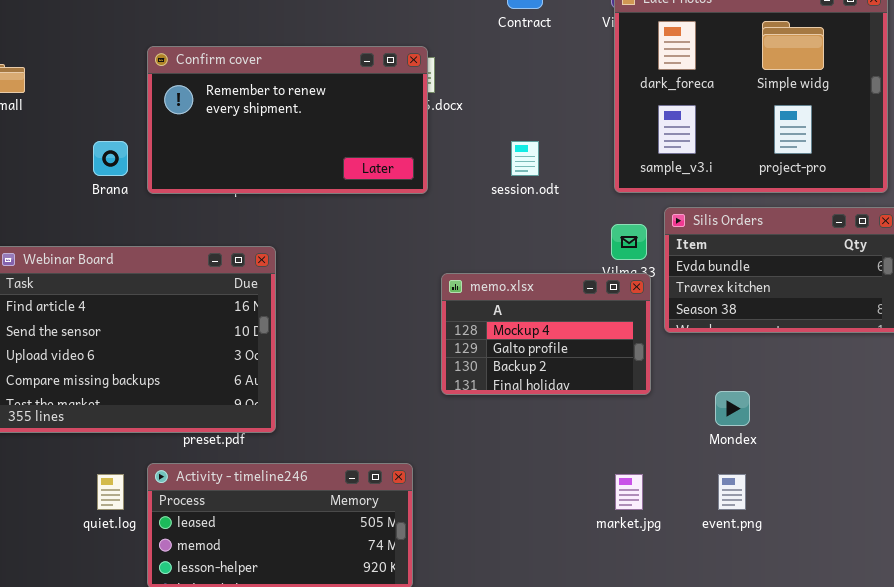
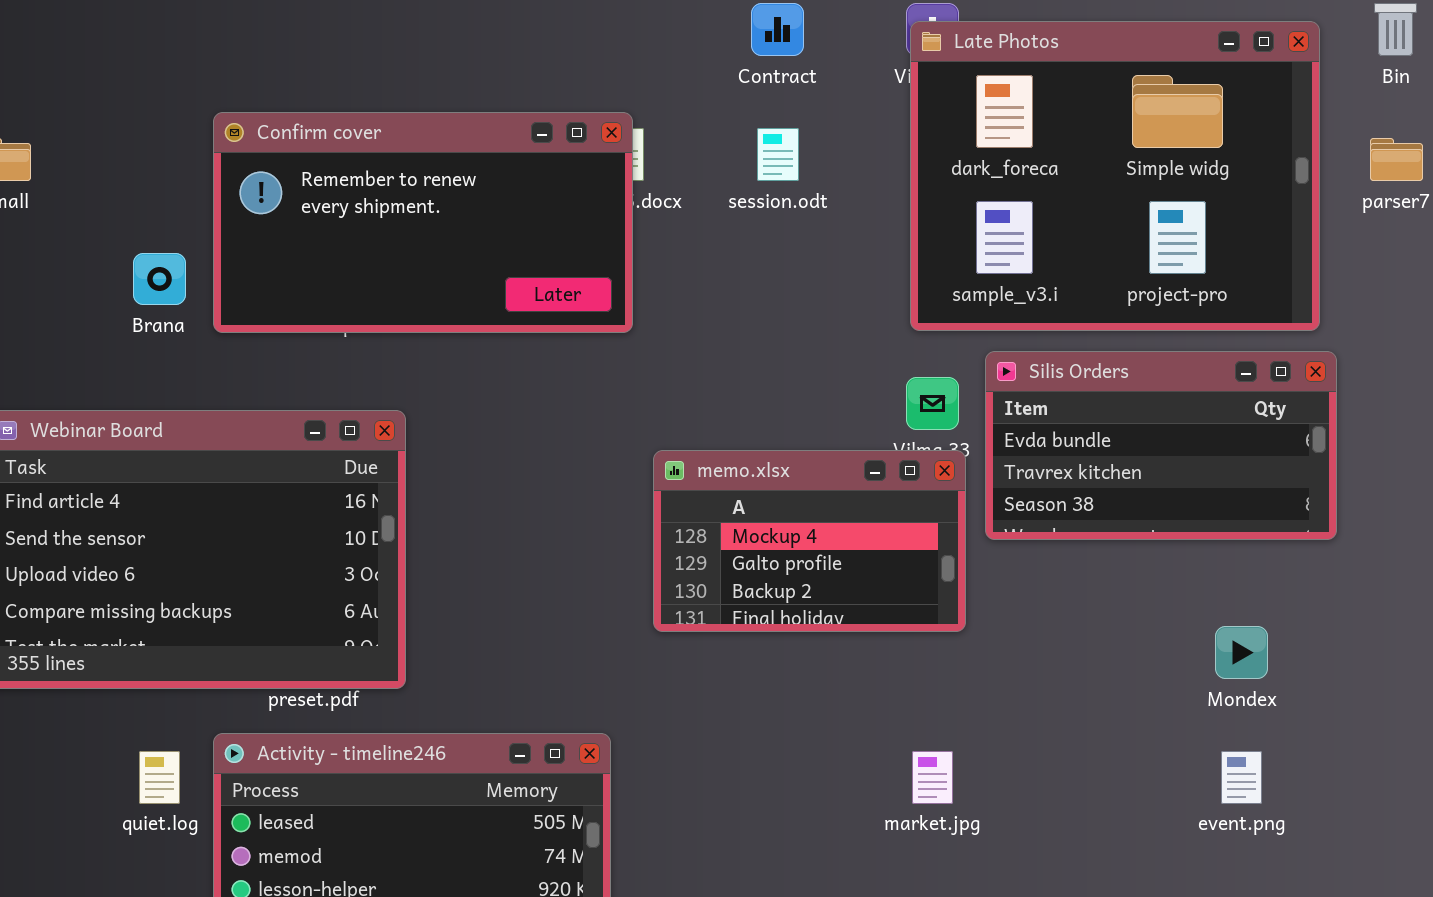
session.odt: [511,141,539,176] -> [757,128,799,181], moved
Mondex: [715,391,750,426] -> [1215,626,1268,679], moved
event.png: [718,474,746,510] -> [1221,751,1262,804], moved

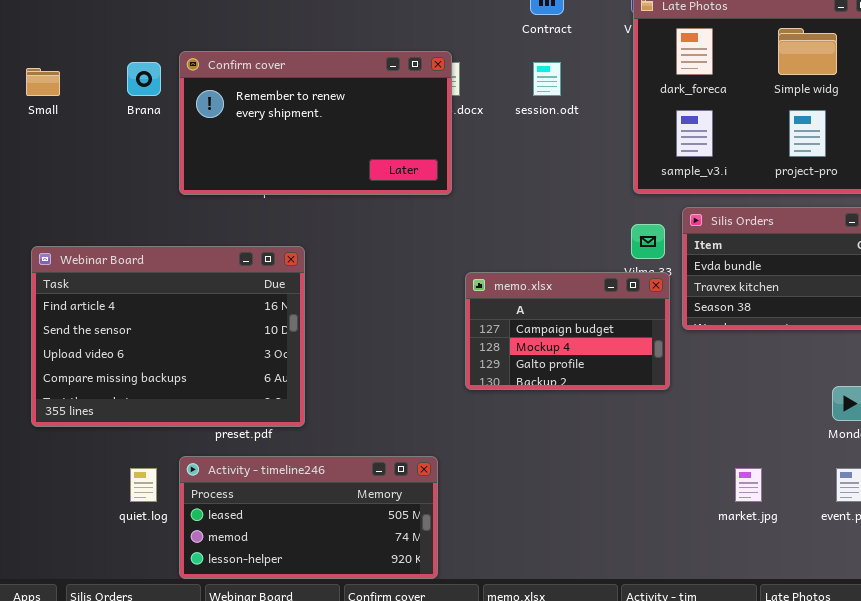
Brana: [133,253,186,305] -> [127,62,161,96], moved
memo.xlsx: [653,450,966,632] -> [465,272,670,390], scrolled up 1 row
market.jpg: [912,751,953,804] -> [735,468,762,502], moved

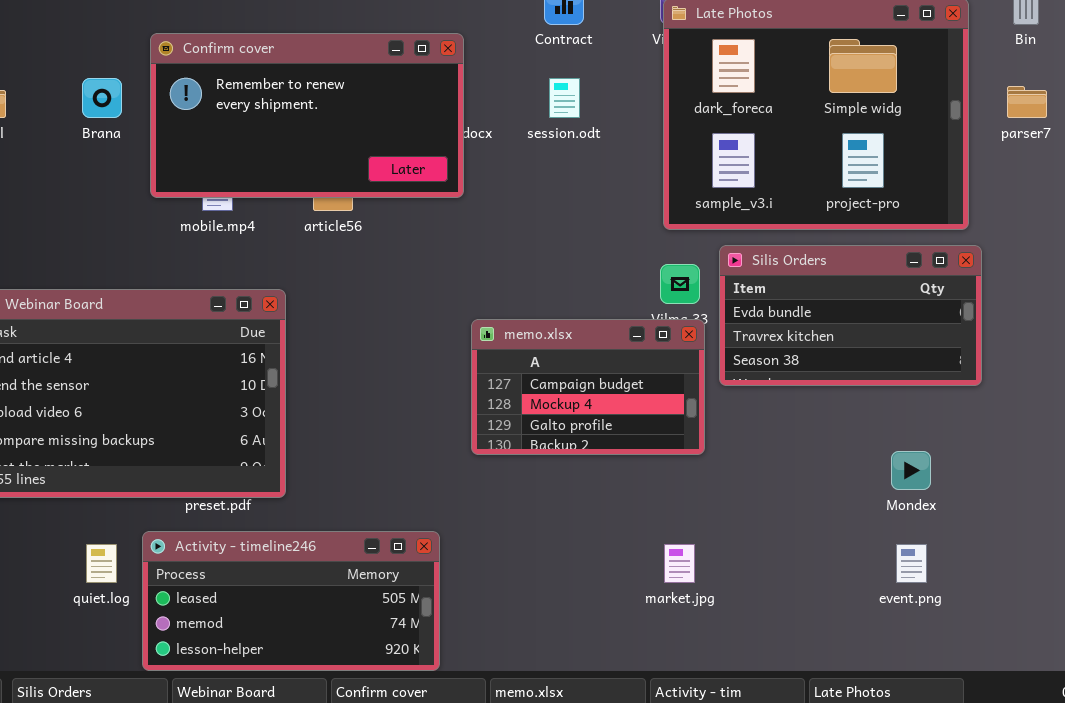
Confirm cover: [179,51,452,195] -> [150,33,464,198], moved
market.jpg: [735,468,762,502] -> [664,544,695,583], moved

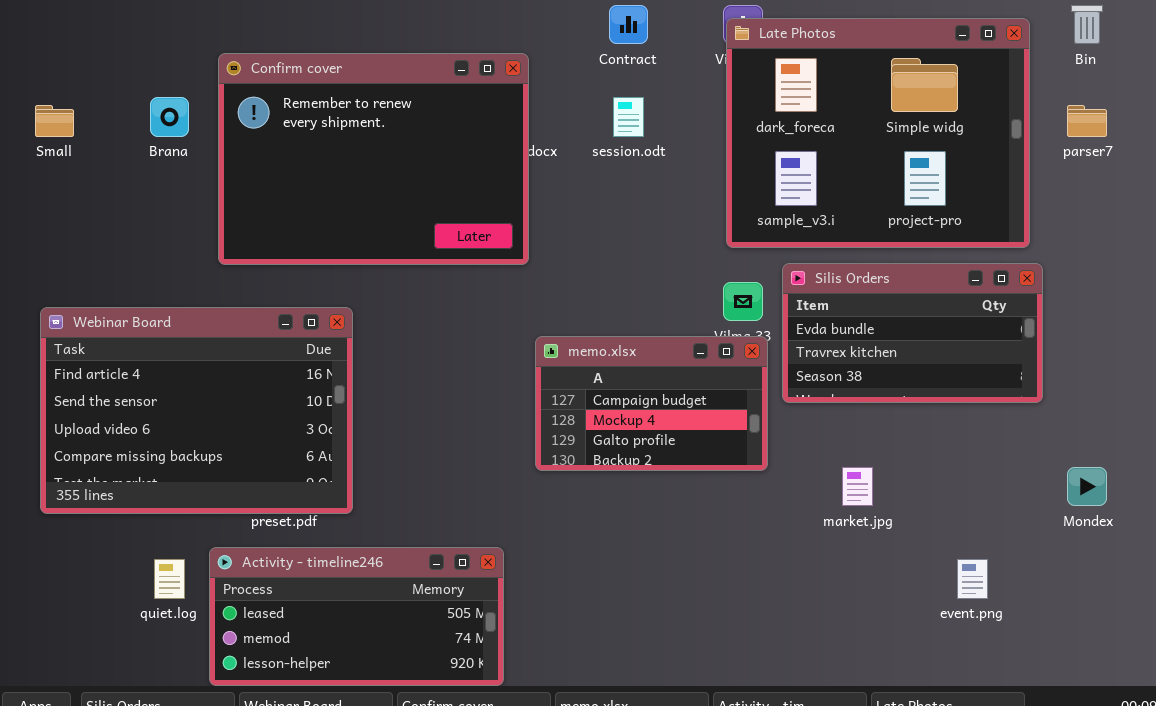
Confirm cover: [150,33,464,198] -> [218,53,529,265], resized
Mondex: [891,451,931,490] -> [1067,467,1107,506], moved
market.jpg: [664,544,695,583] -> [842,467,873,506], moved

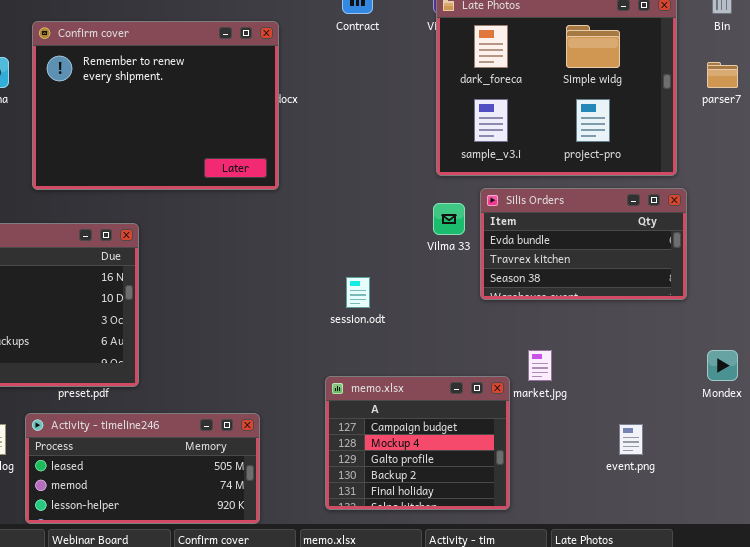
session.odt: [613,97,644,137] -> [346,277,370,308], moved
memo.xlsx: [535,336,768,471] -> [325,376,510,510], moved, resized

